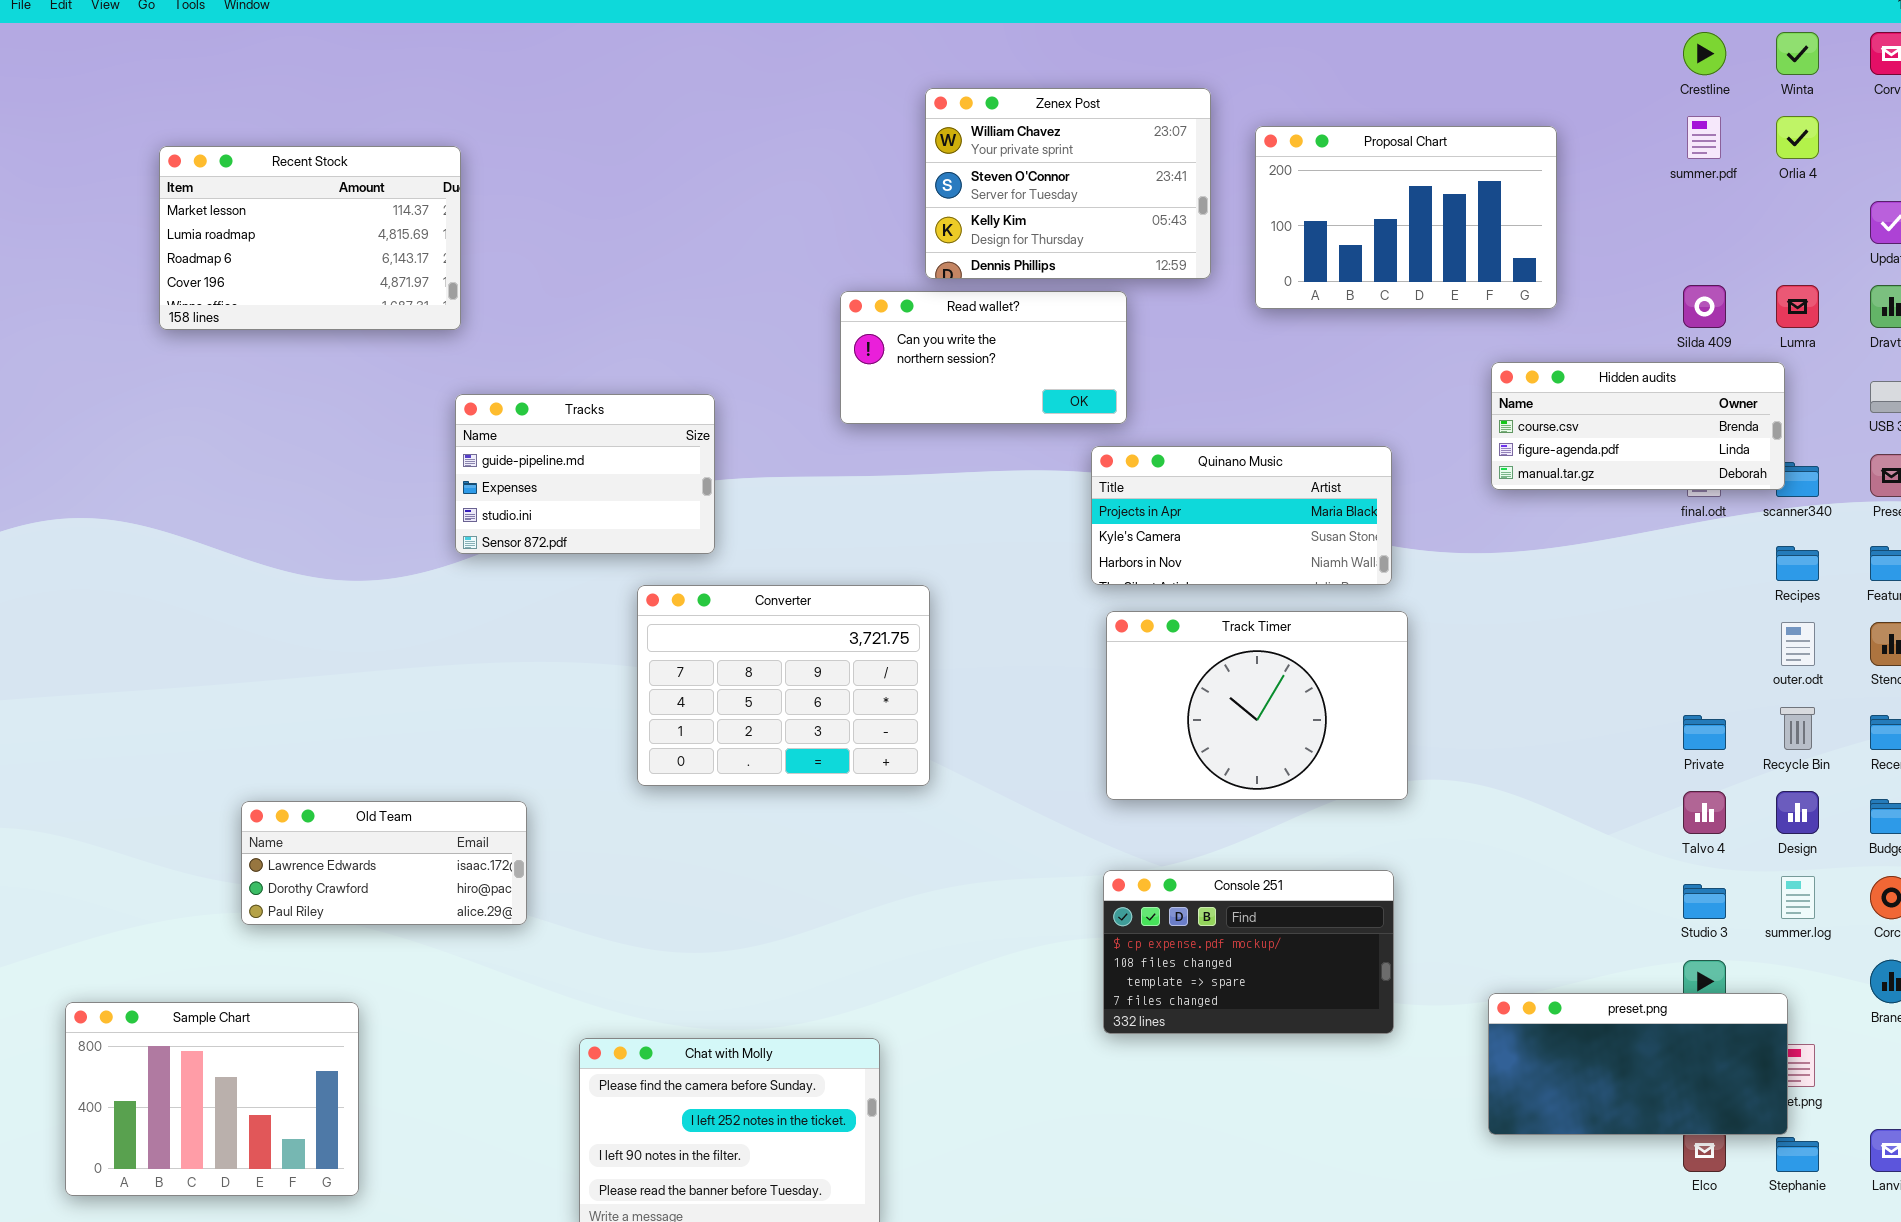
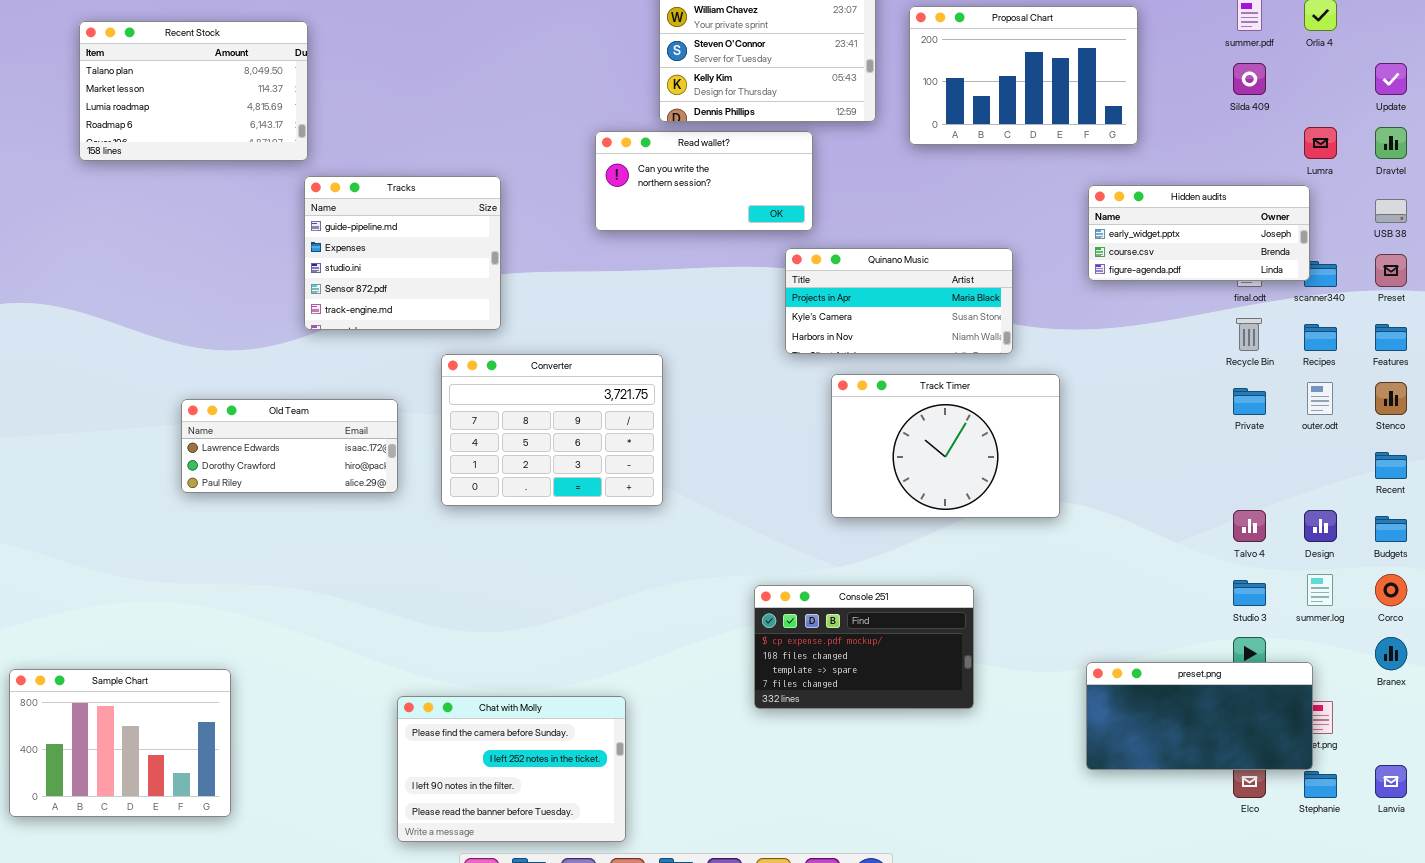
Recent Stock: [159,146,461,330] -> [79,21,308,161], scrolled up 1 row
Silda 409: [1683,285,1726,328] -> [1233,63,1266,95], moved
Hidden audits: [1491,362,1785,490] -> [1088,185,1310,281], scrolled up 1 row
Tracks: [455,394,715,554] -> [304,176,501,330], resized
Track Timer: [1106,611,1408,800] -> [831,374,1060,518], moved
Recycle Bin: [1780,707,1815,750] -> [1236,318,1262,351], moved
Private: [1683,715,1726,750] -> [1233,388,1266,415], moved
Old Team: [241,801,527,925] -> [181,399,398,493], moved
Console 251: [1103,870,1394,1034] -> [754,585,974,709], moved

